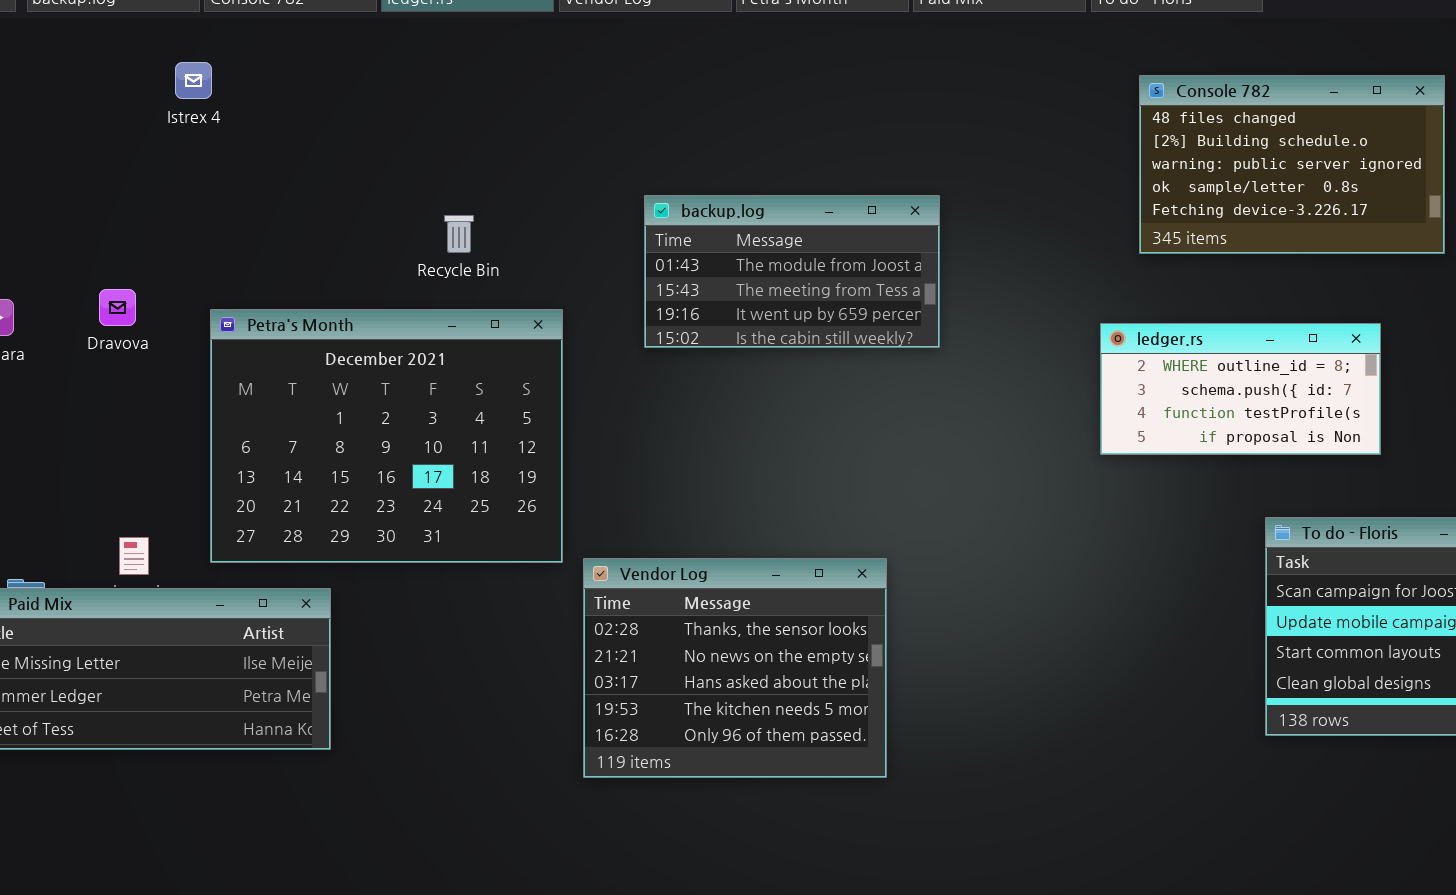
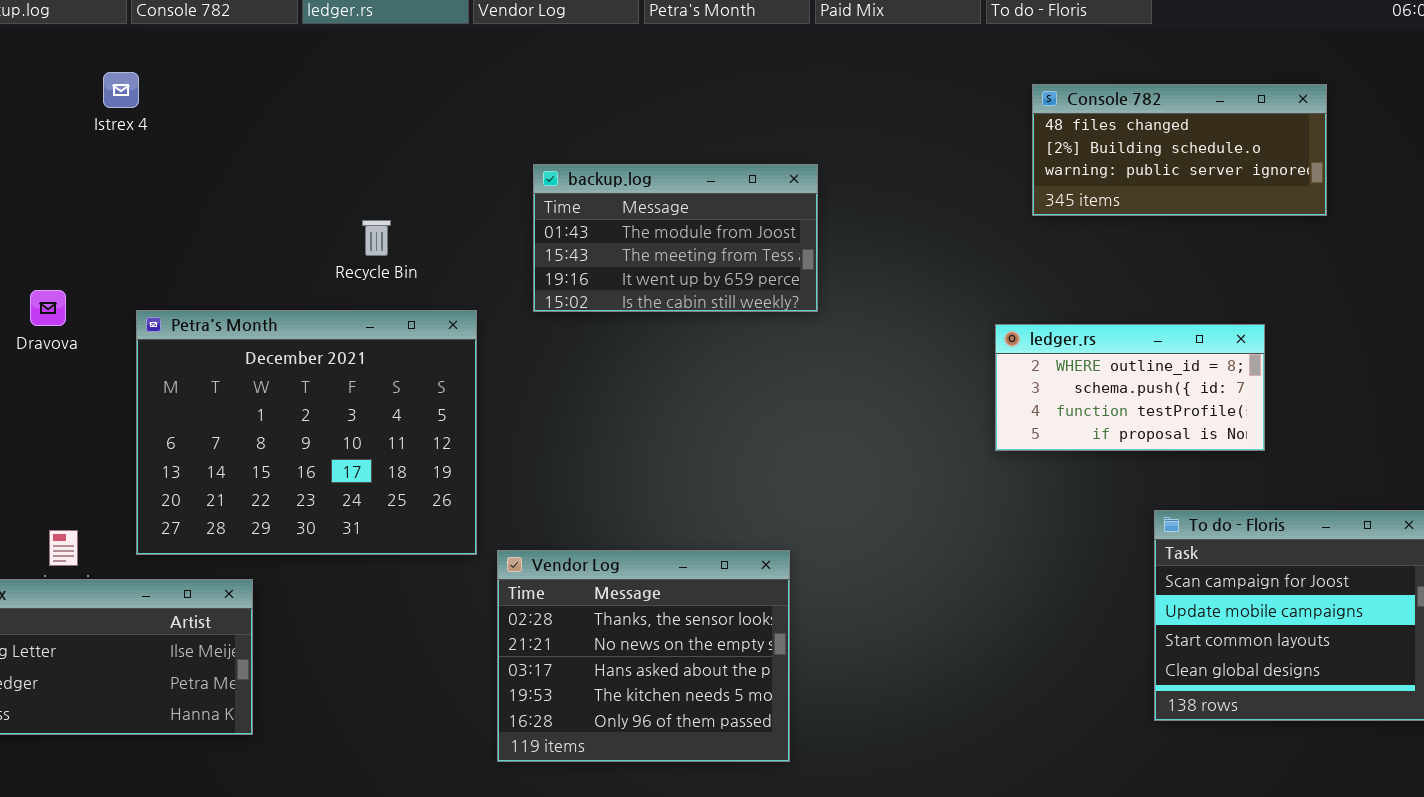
Console 782: [1139,75,1445,254] -> [1032,84,1327,216], resized
backup.log: [644,195,940,348] -> [533,164,818,312], moved

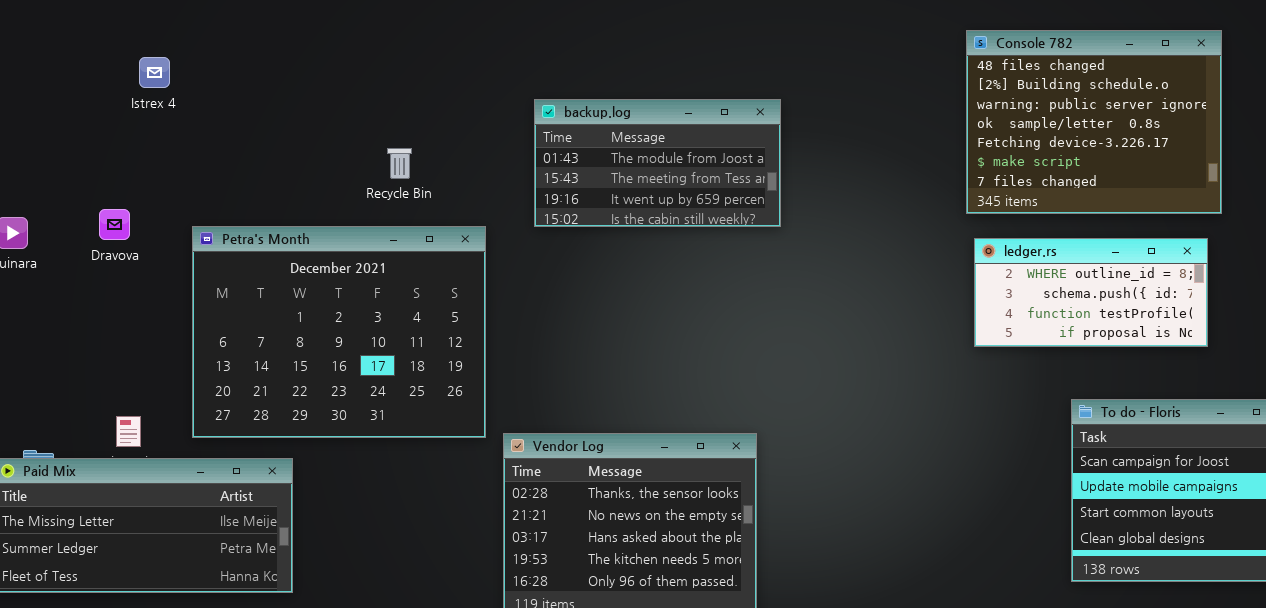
Istrex 4: [103,72,139,108] -> [139,57,170,88], moved
Console 782: [1032,84,1327,216] -> [966,30,1222,214], resized
ledger.rs: [995,324,1265,451] -> [974,238,1208,347], moved

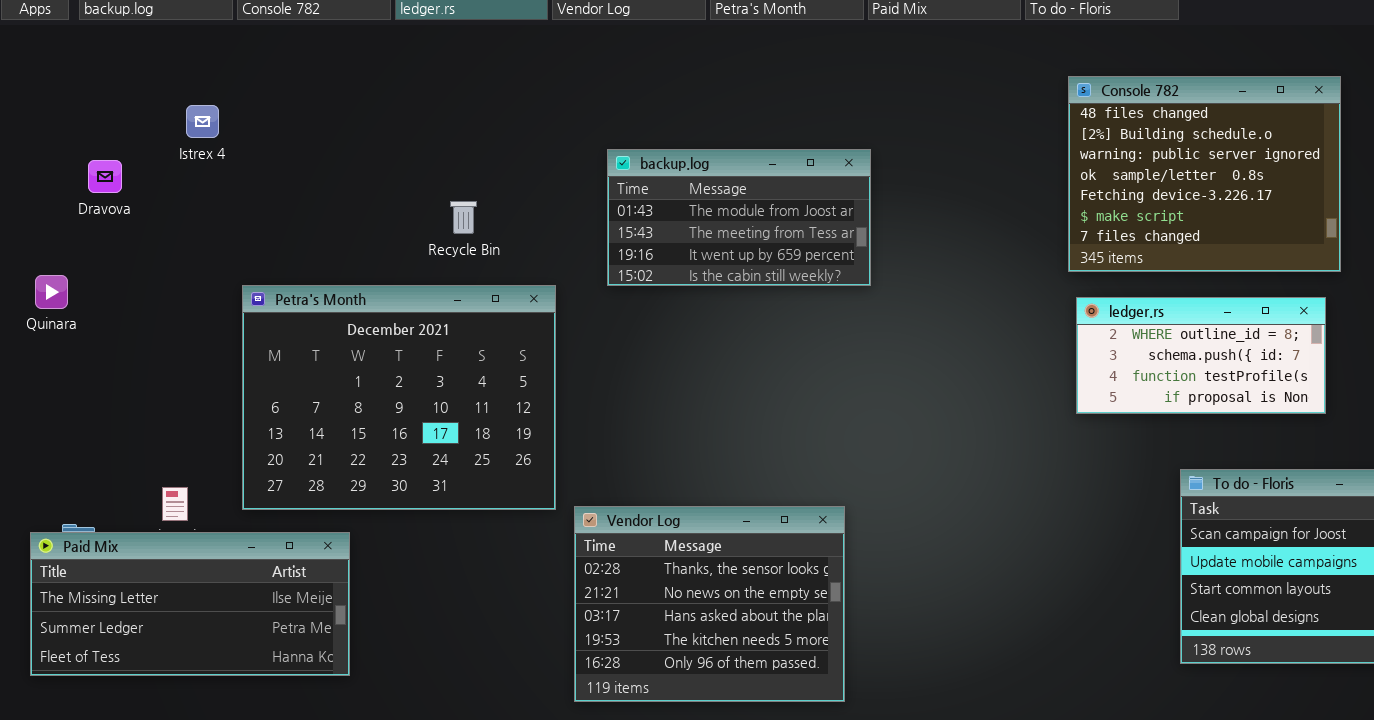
Dravova: [99,209,130,240] -> [88,160,122,193], moved

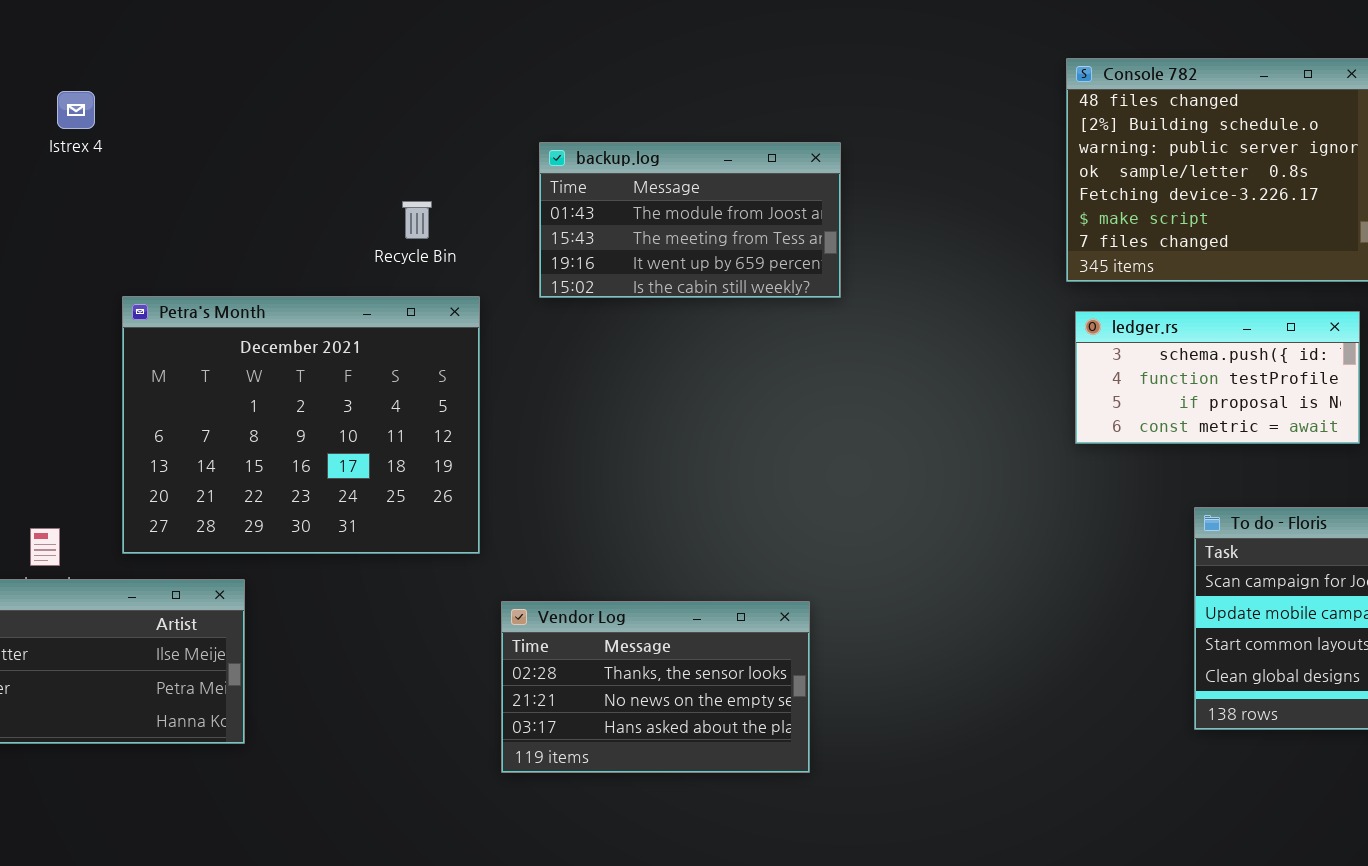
Recycle Bin: [450,201,477,234] -> [402,201,432,239], moved
ledger.rs: [1076,297,1326,414] -> [1075,311,1360,444], scrolled down 1 row
Vendor Log: [574,506,845,702] -> [501,601,810,773], resized

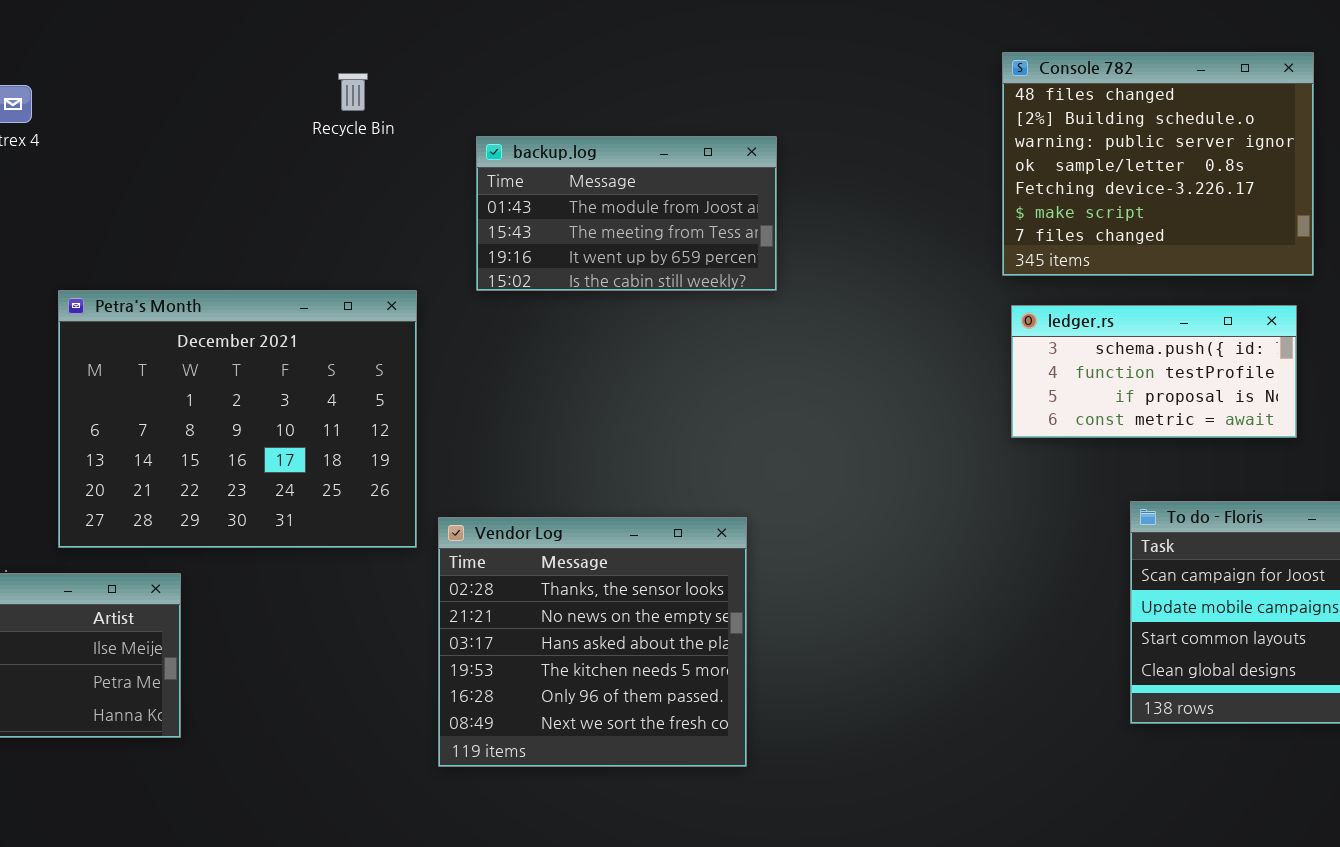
Recycle Bin: [402,201,432,239] -> [338,73,368,111], moved
Vendor Log: [501,601,810,773] -> [438,517,747,767], resized

